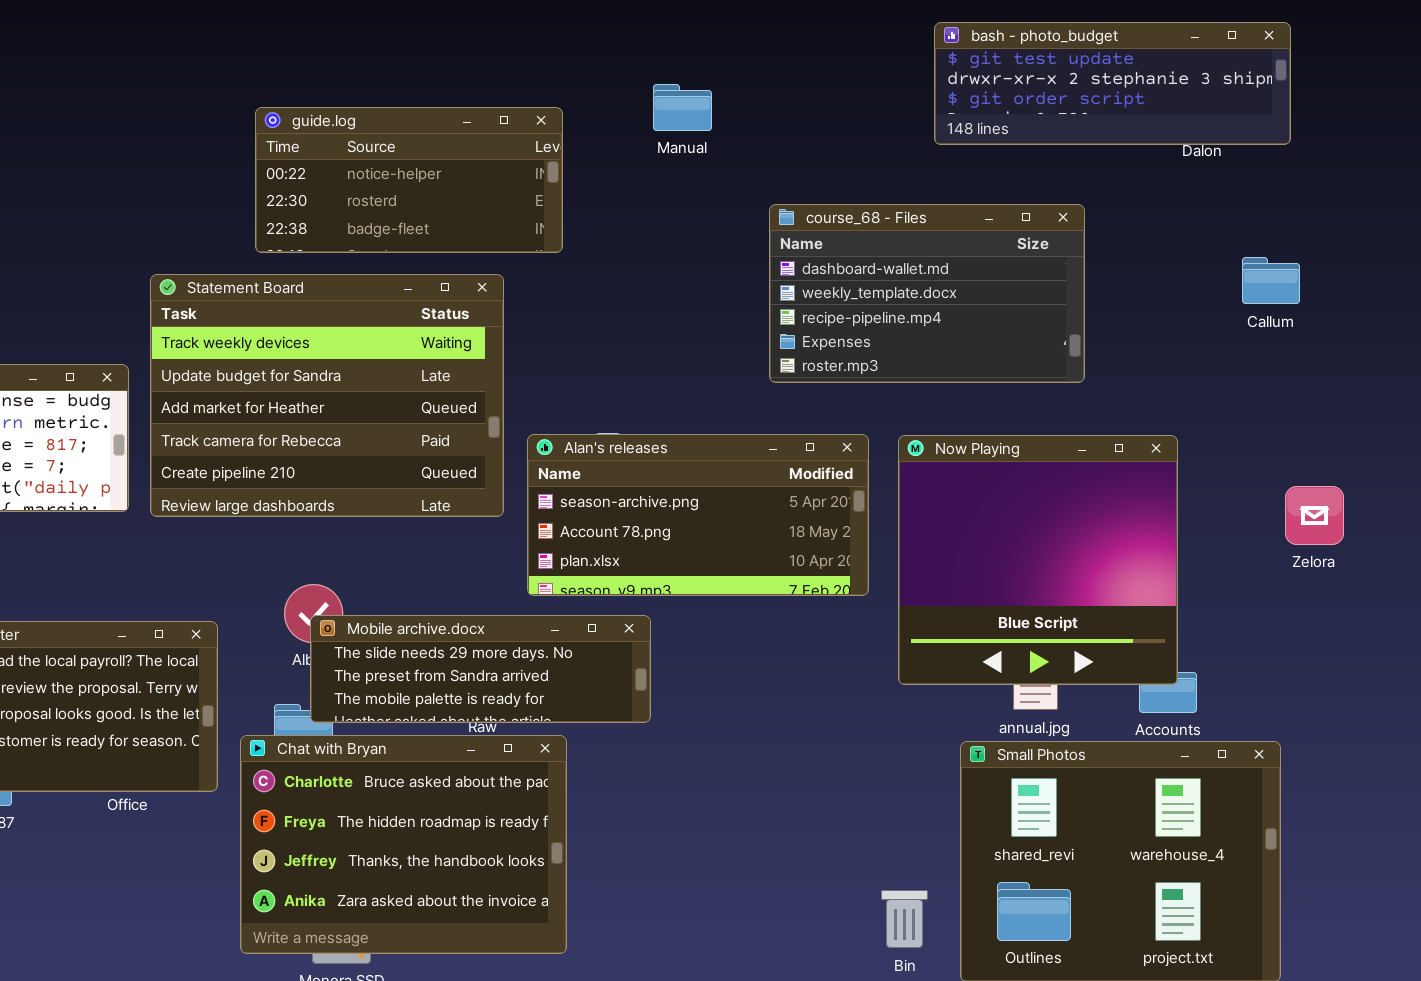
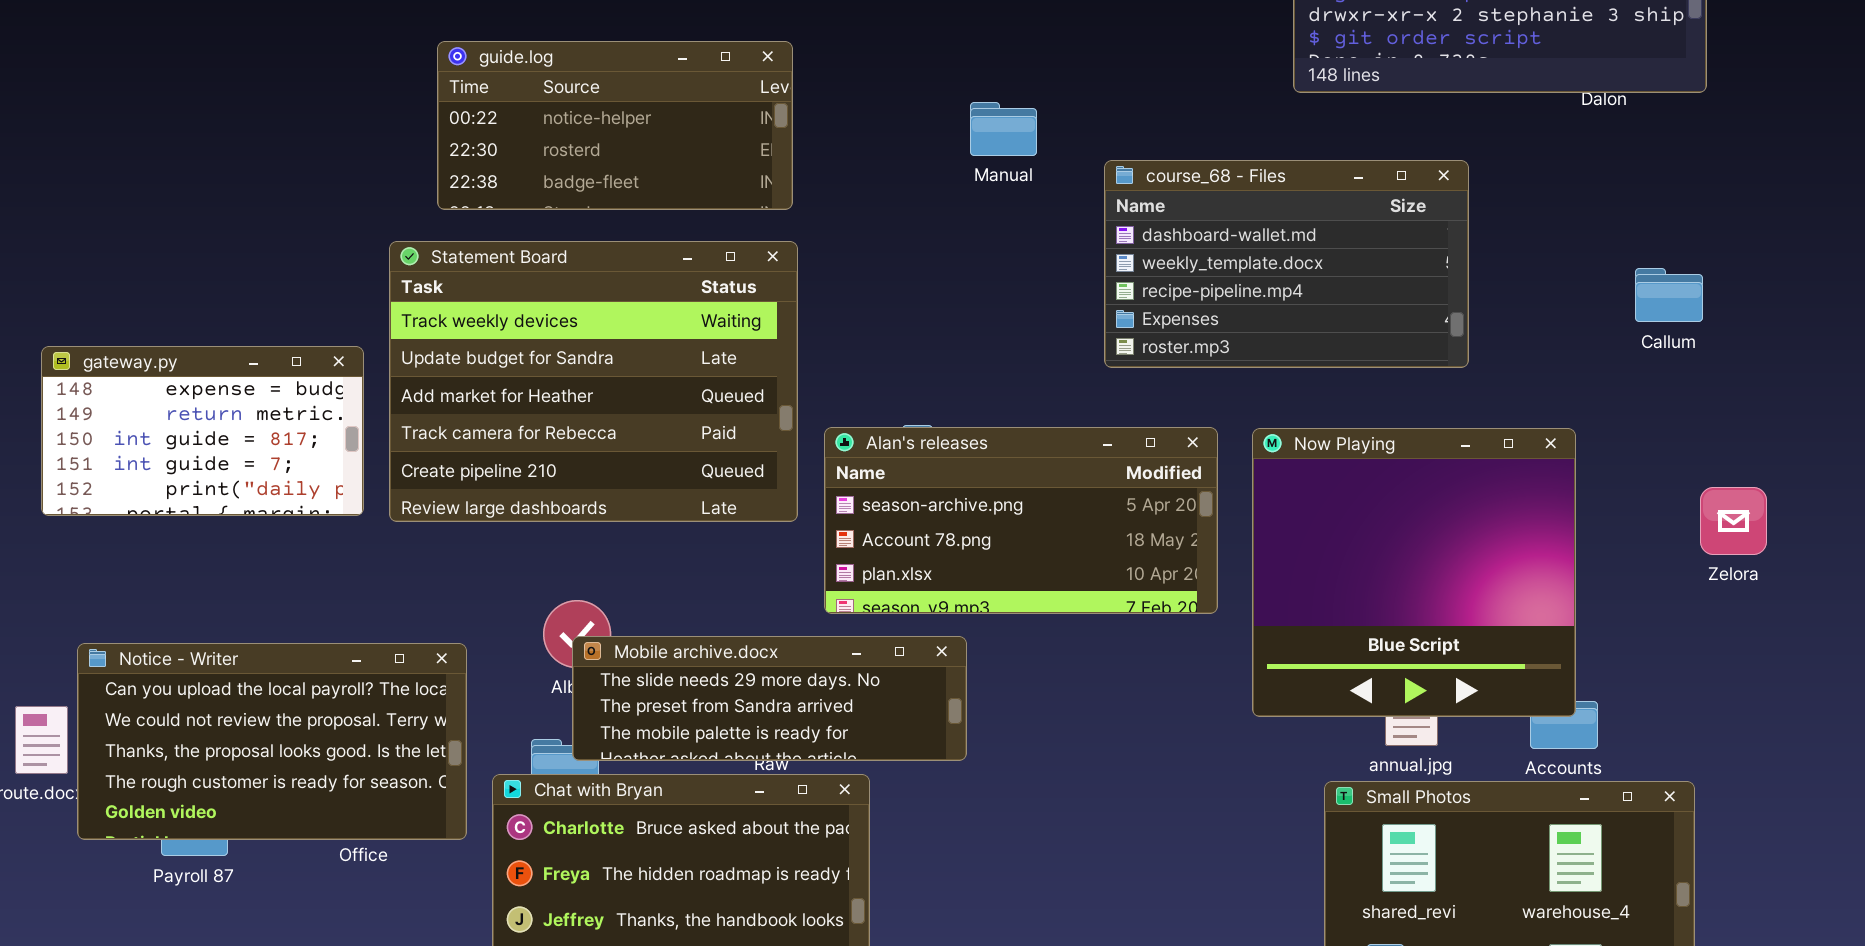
Manual: [653,84,712,131] -> [970,102,1037,156], moved
guide.log: [255,107,563,253] -> [437,41,793,210], moved
Callum: [1242,257,1300,304] -> [1635,268,1703,322], moved

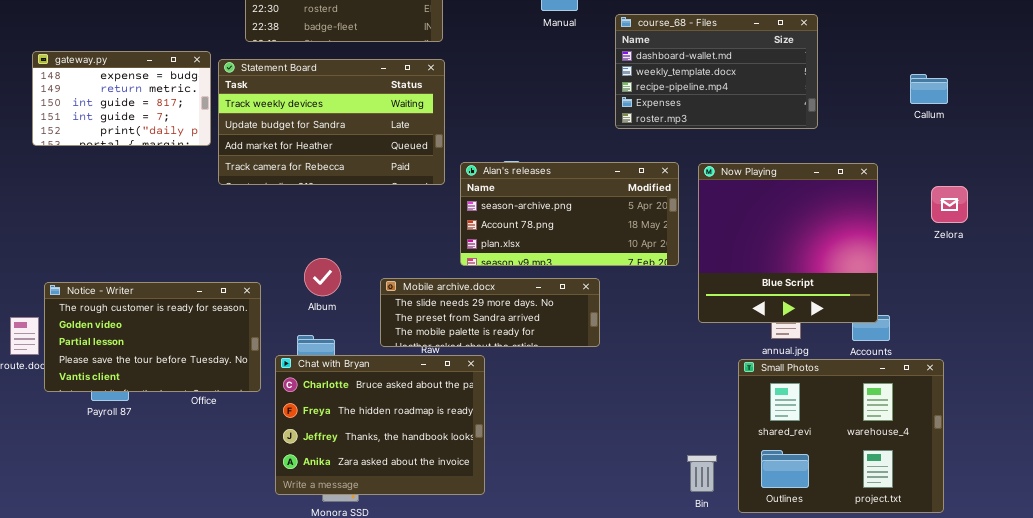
Statement Board: [389,241,798,522] -> [218,59,445,185], resized
gateway.py: [41,346,364,516] -> [32,51,211,146], moved
Zelora: [1700,487,1767,555] -> [931,186,968,223], moved
Mobile archive.docx: [572,636,967,761] -> [380,278,600,347], moved
Notice - Writer: [77,643,467,840] -> [44,282,261,392], scrolled down 3 rows

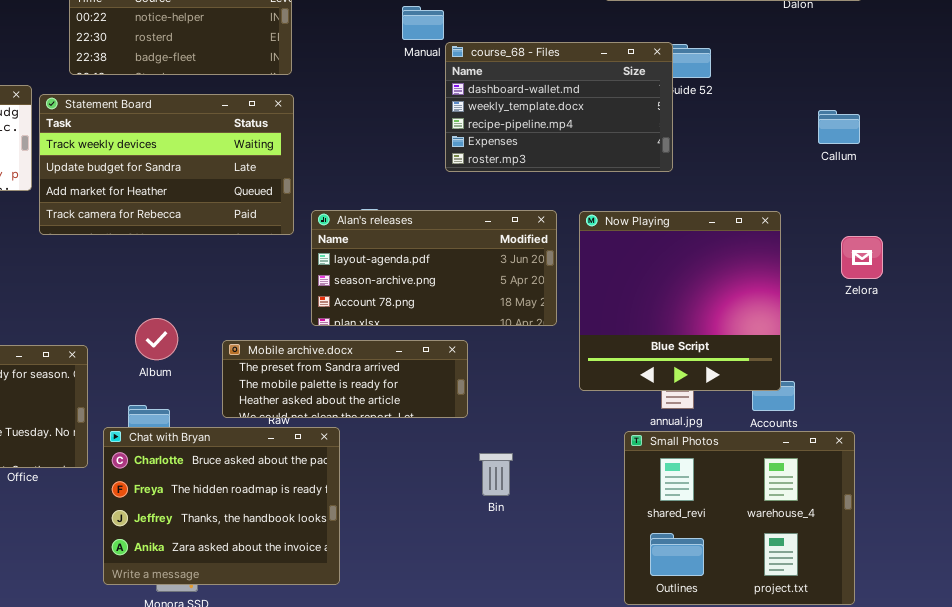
course_68 - Files: [615,14,818,129] -> [445,42,673,172], moved
Alan's releases: [460,162,679,266] -> [311,210,557,326], scrolled up 1 row
Mobile archive.docx: [380,278,600,347] -> [222,340,468,418], scrolled down 1 row
Bin: [687,455,717,492] -> [479,453,513,496], moved

